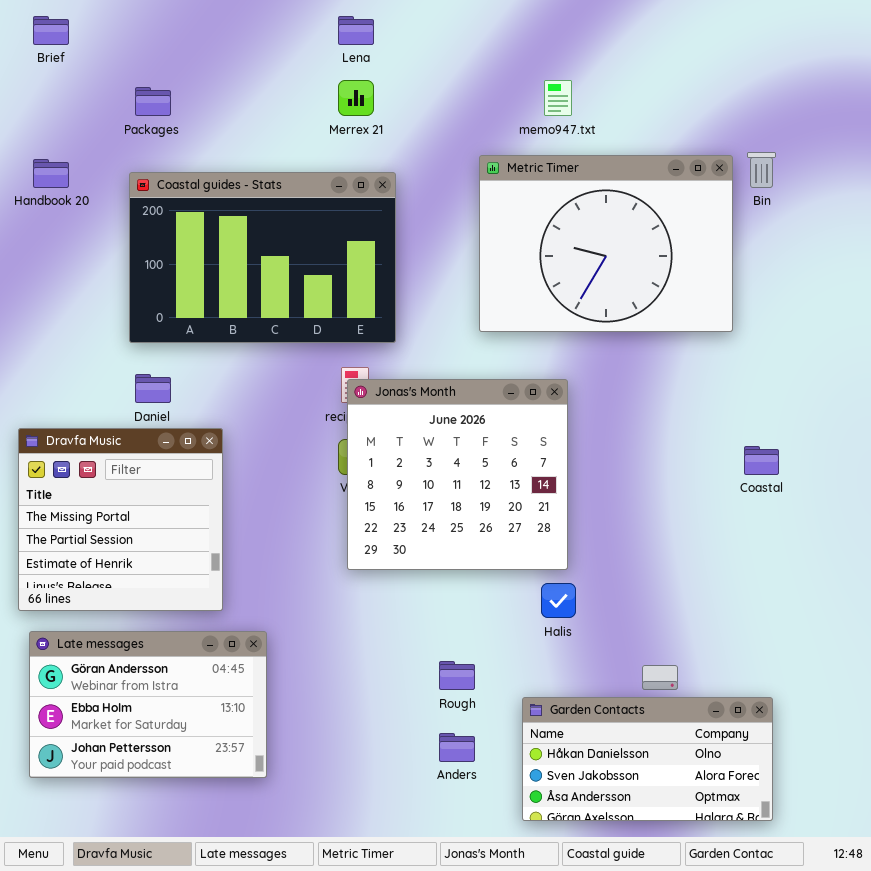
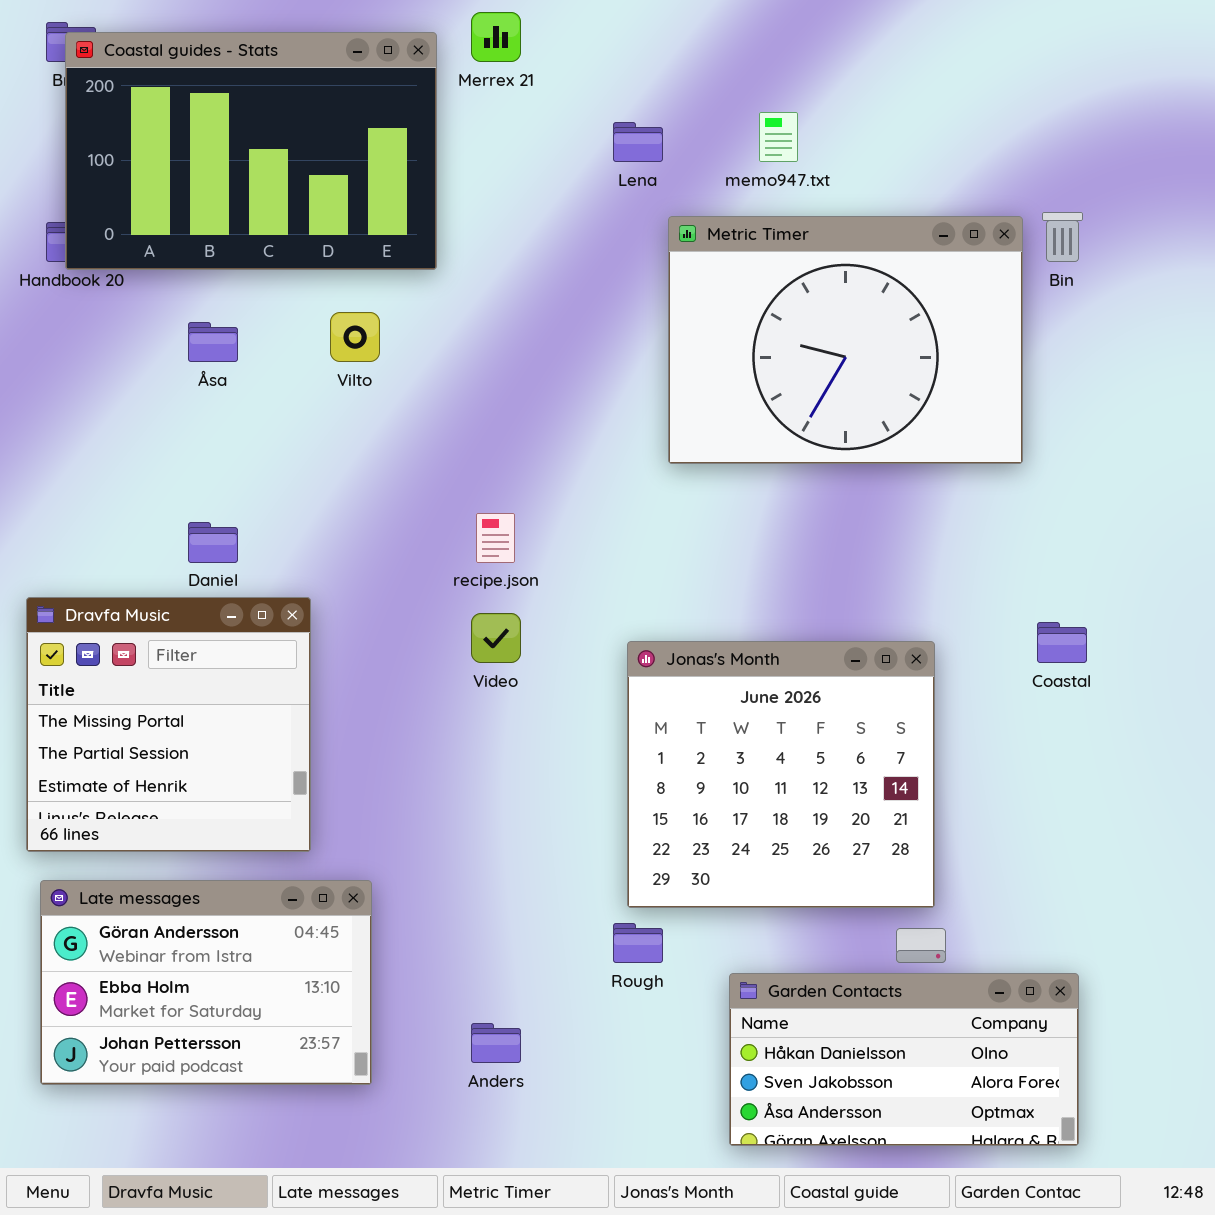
Lena: [338,16,374,45] -> [613,122,663,162], moved
Merrex 21: [338,80,374,116] -> [471,12,521,62], moved
Coastal guides - Stats: [129,172,396,343] -> [65,32,437,270], moved
Jonas's Month: [347,379,568,570] -> [627,641,935,908], moved
Anders: [439,733,475,762] -> [471,1023,521,1063], moved

